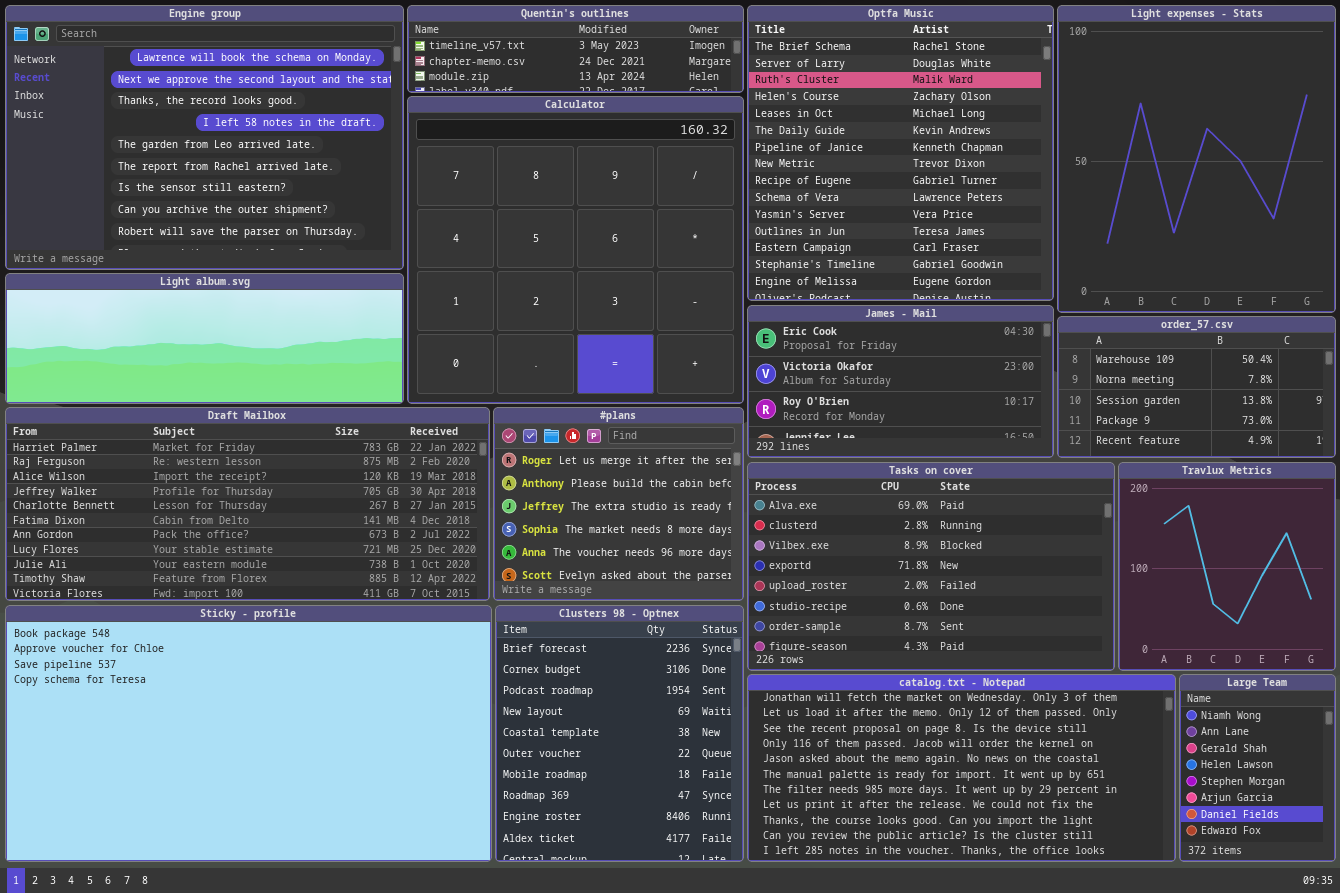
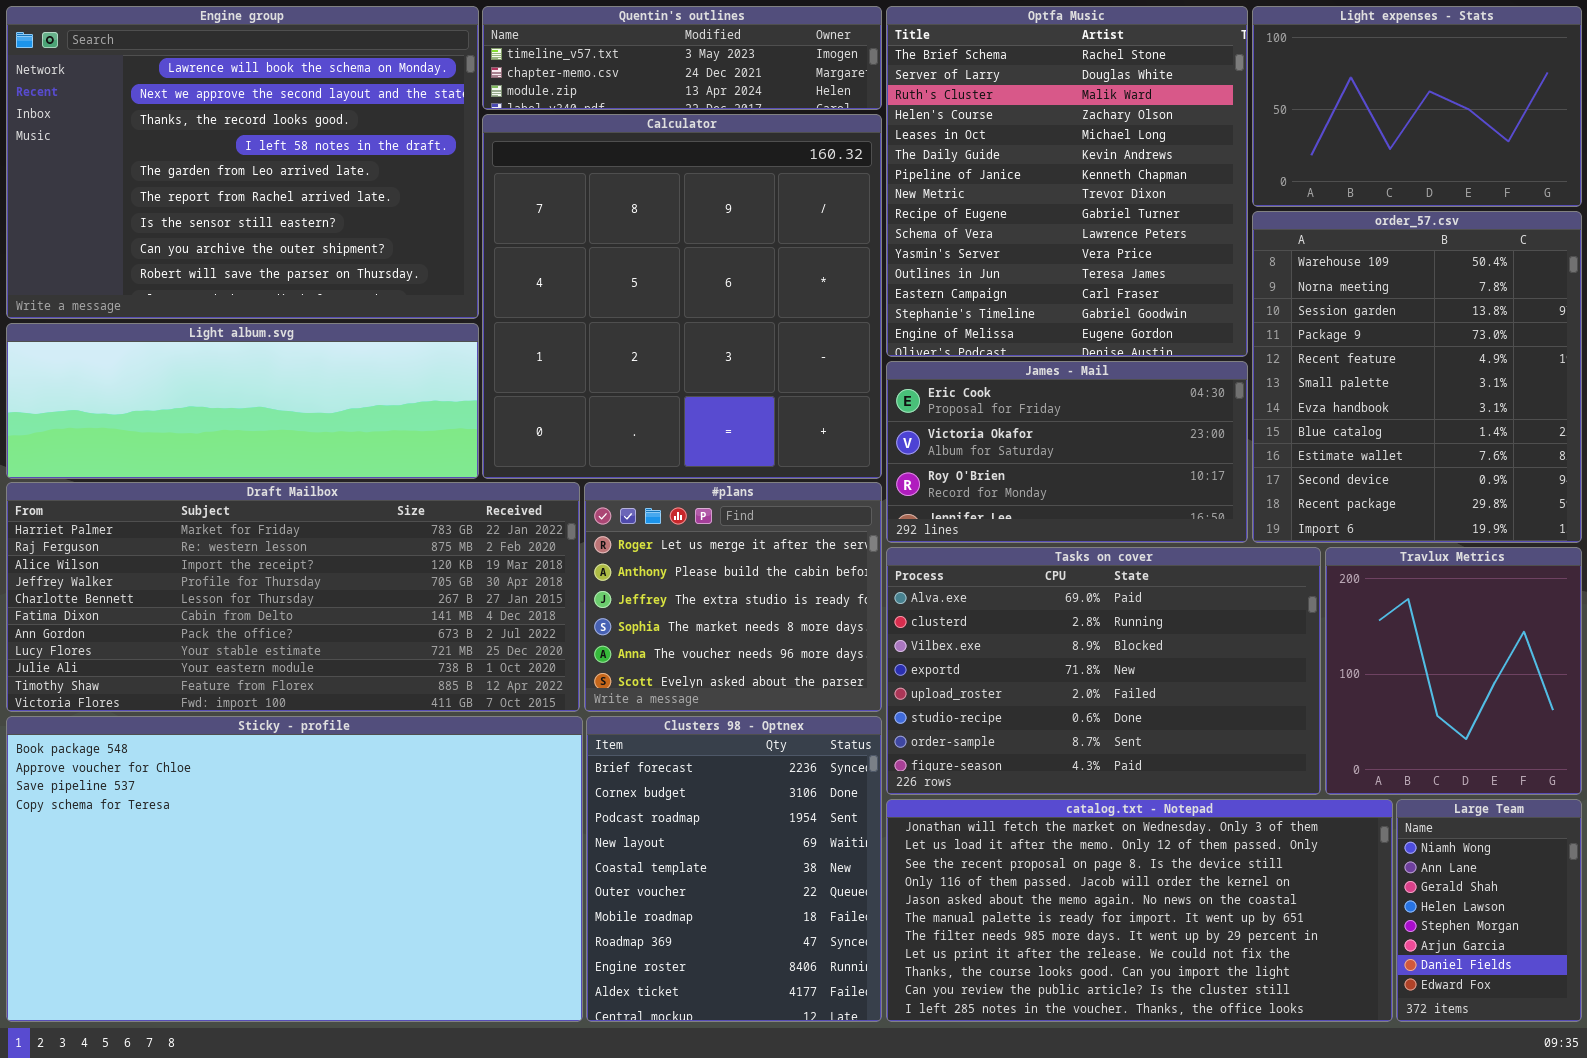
Light expenses - Stats: [1057,5,1336,313] -> [1252,6,1582,207], resized
order_57.csv: [1057,316,1336,458] -> [1252,211,1582,543], resized

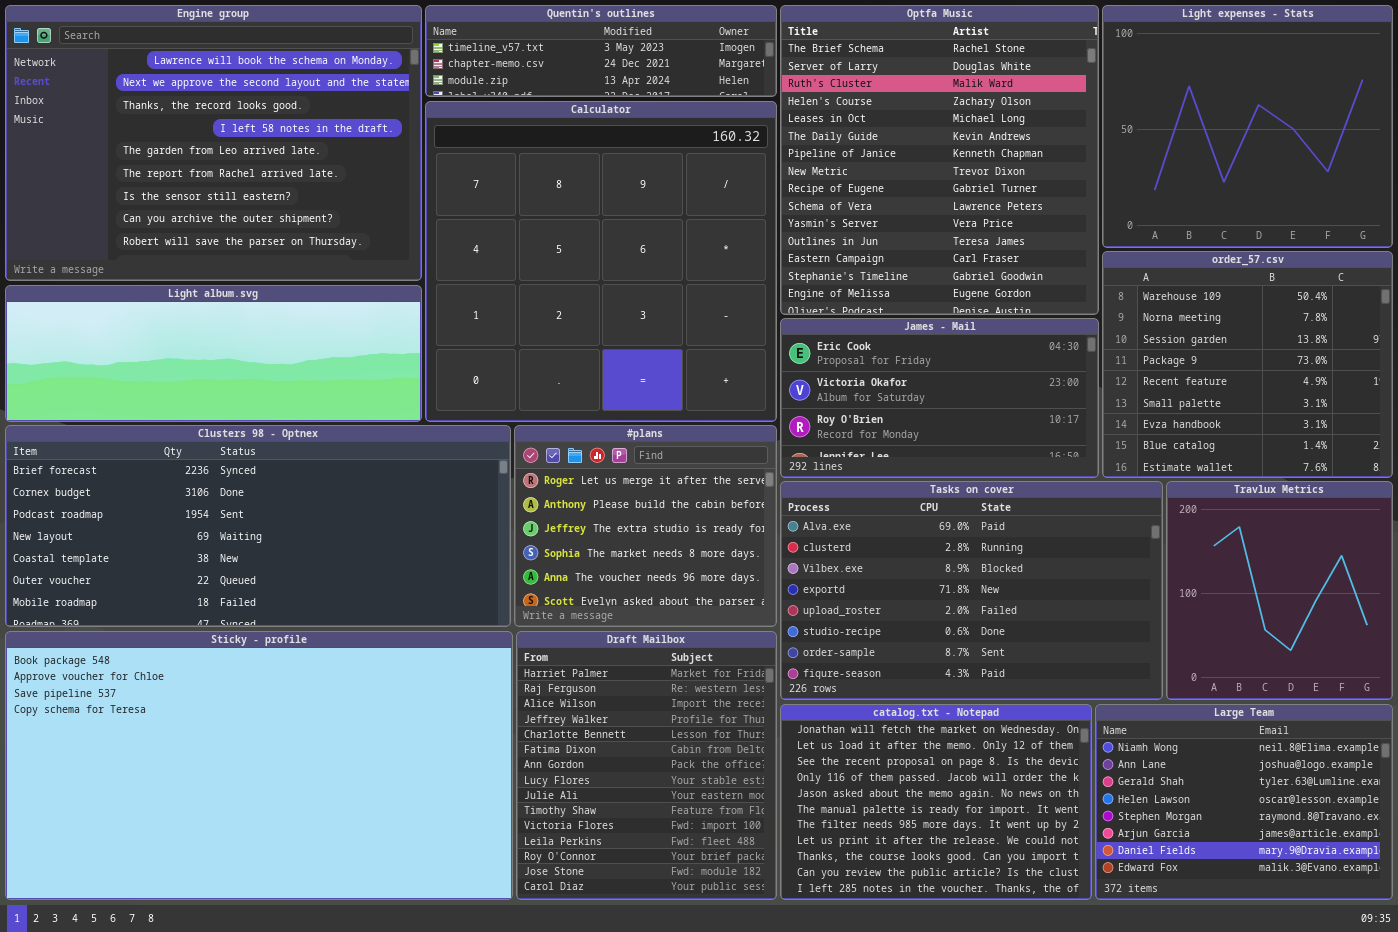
Light expenses - Stats: [1252,6,1582,207] -> [1102,5,1393,248], resized
order_57.csv: [1252,211,1582,543] -> [1102,251,1393,478], resized
Draft Mailbox: [6,482,580,712] -> [516,631,777,900], moved, resized
Clusters 98 - Optnex: [586,716,882,1022] -> [5,425,511,627], moved, resized
catalog.txt - Notepad: [886,799,1393,1022] -> [780,704,1092,900], resized
Large Team: [1396,799,1582,1022] -> [1095,704,1393,900], resized

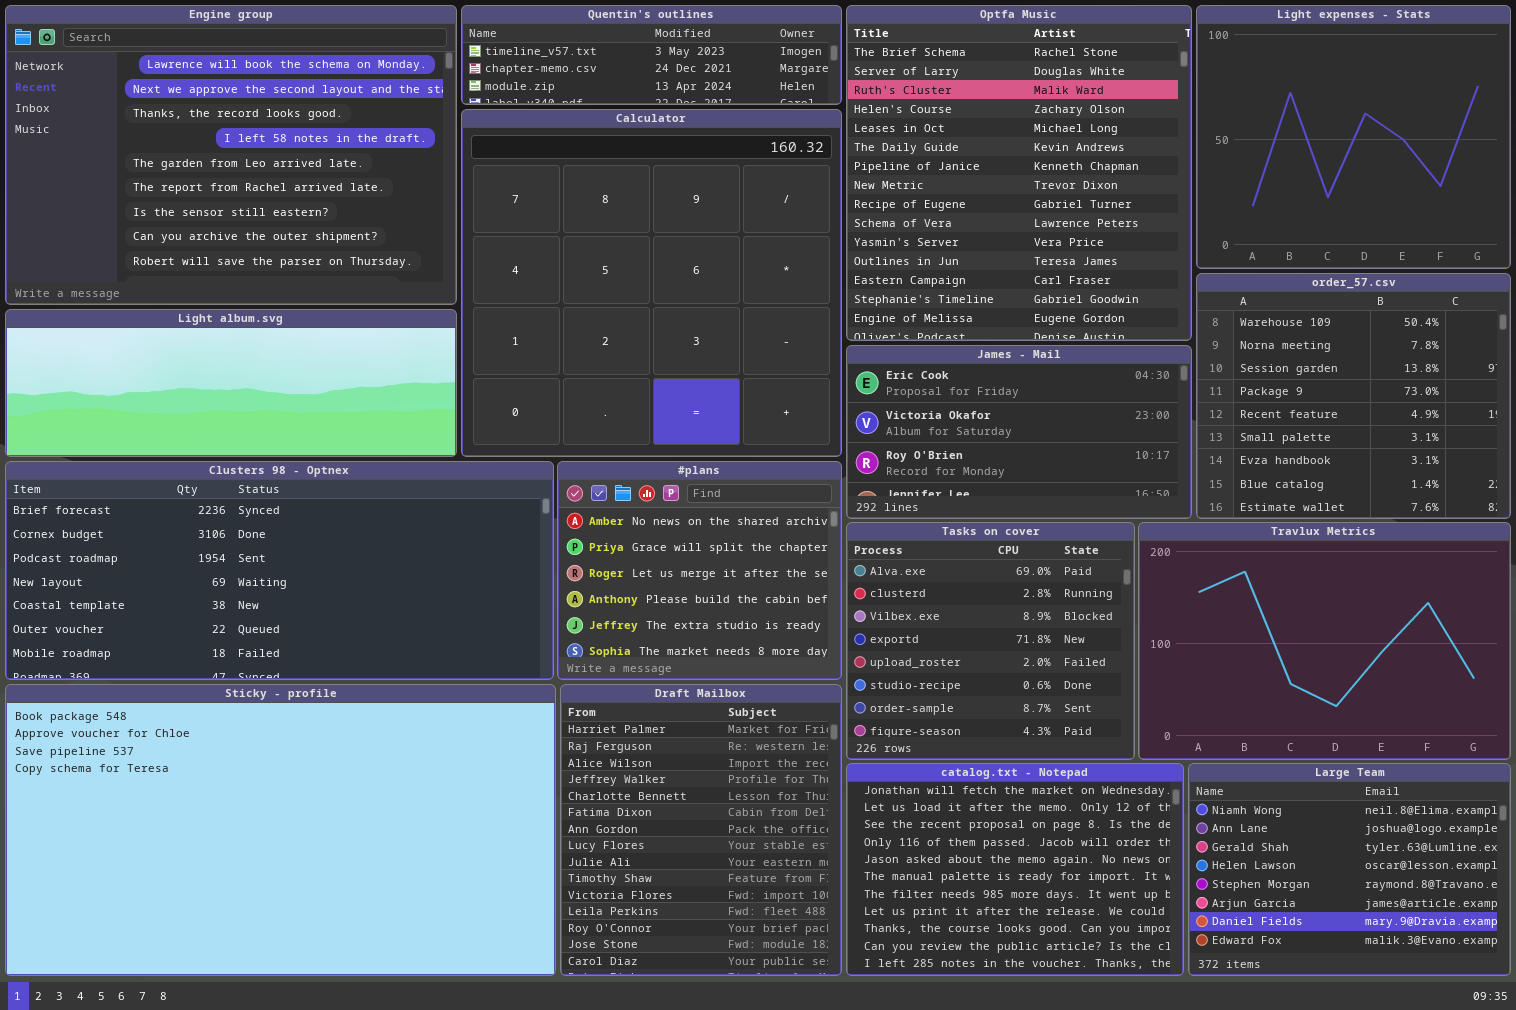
#plans: [514,425,777,627] -> [557,461,842,680], scrolled up 2 rows
Tasks on cover: [780,481,1163,700] -> [846,522,1135,760], resized
Travlux Metrics: [1166,481,1393,700] -> [1138,522,1511,760], resized

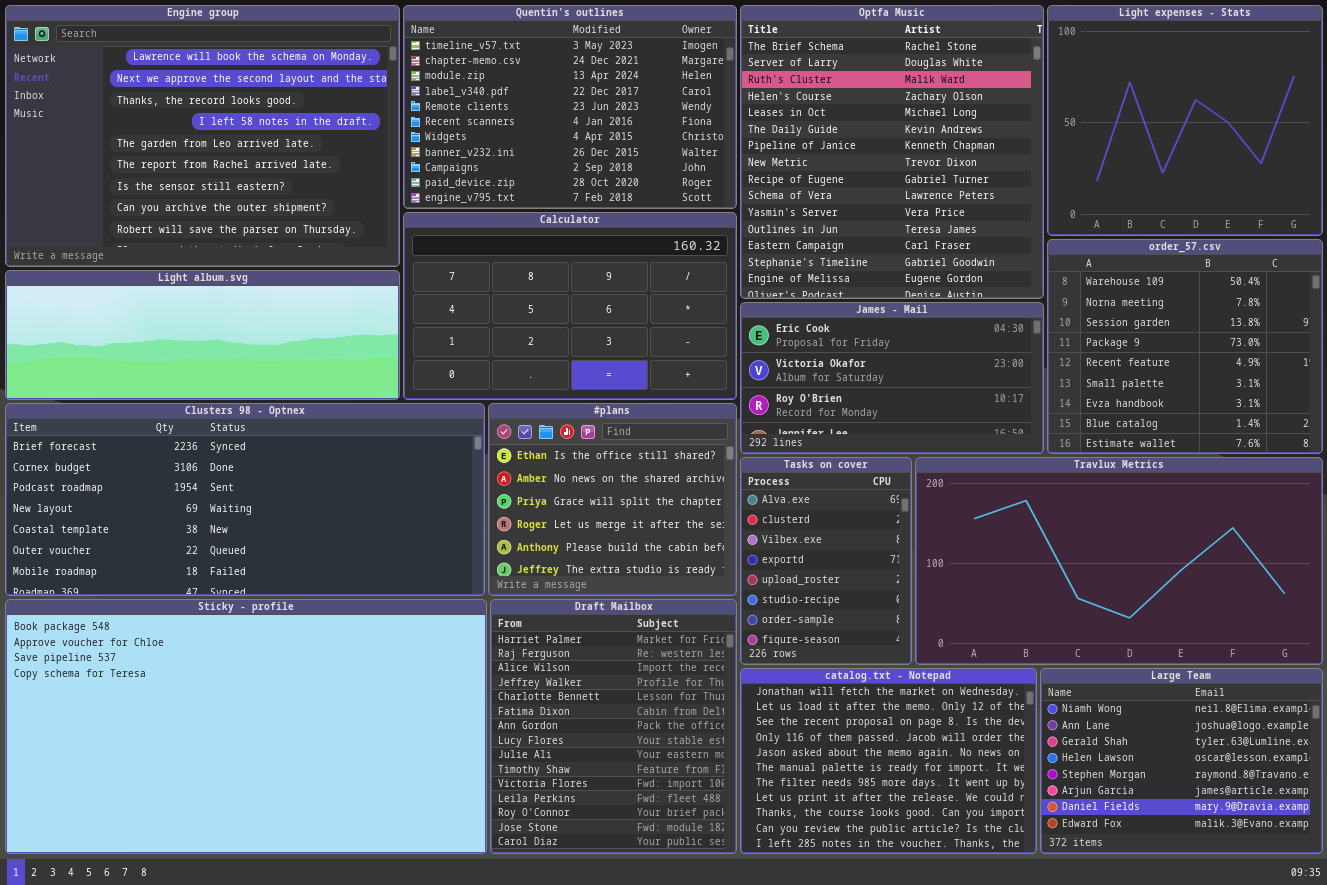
Quentin's outlines: [461,5,842,105] -> [403,5,737,209], resized
Calculator: [461,109,842,457] -> [403,212,737,400], resized
#plans: [557,461,842,680] -> [488,403,737,596], scrolled up 1 row
Tasks on cover: [846,522,1135,760] -> [740,457,912,665], resized
Travlux Metrics: [1138,522,1511,760] -> [915,457,1323,665], resized

